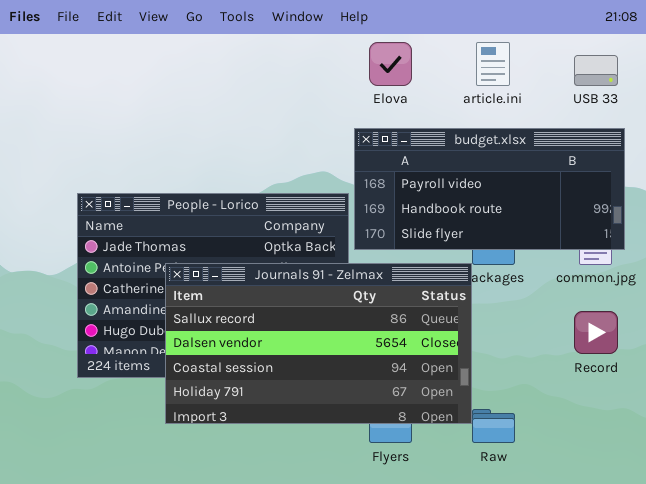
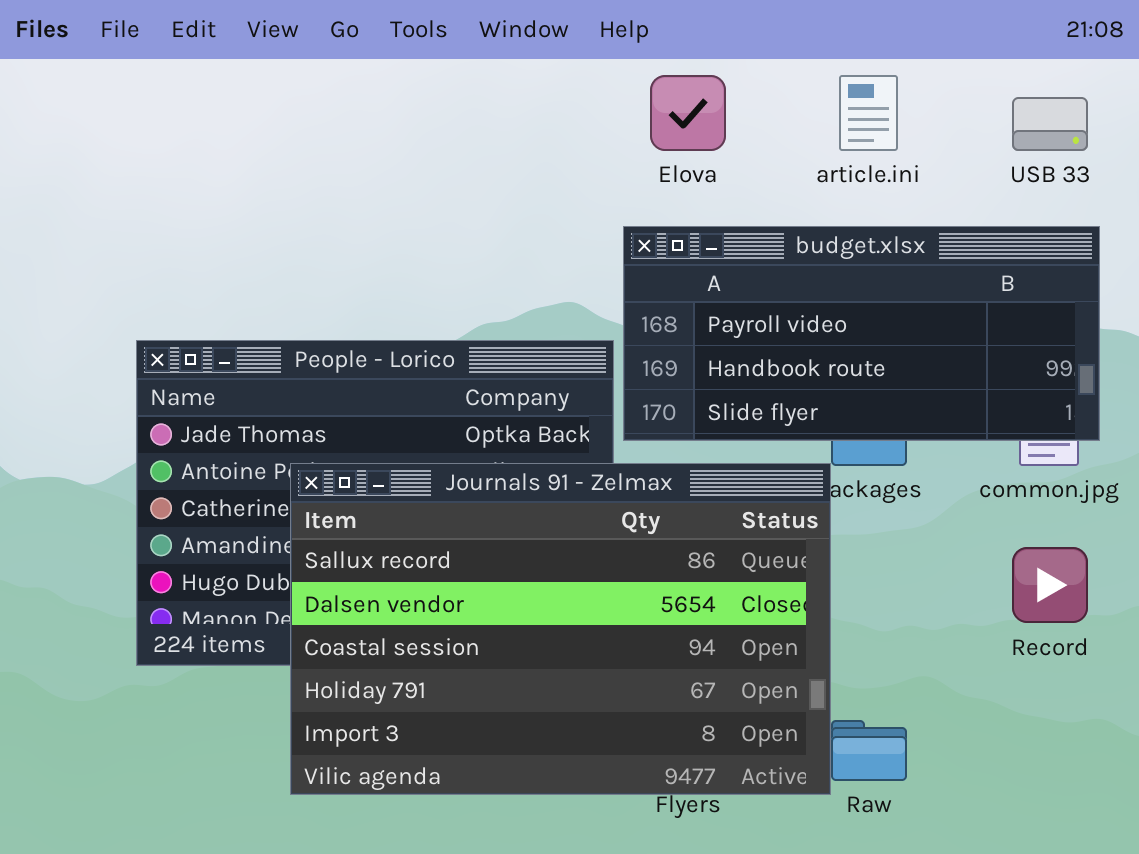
Journals 91 - Zelmax: [165,263,472,424] -> [290,463,831,795], resized

